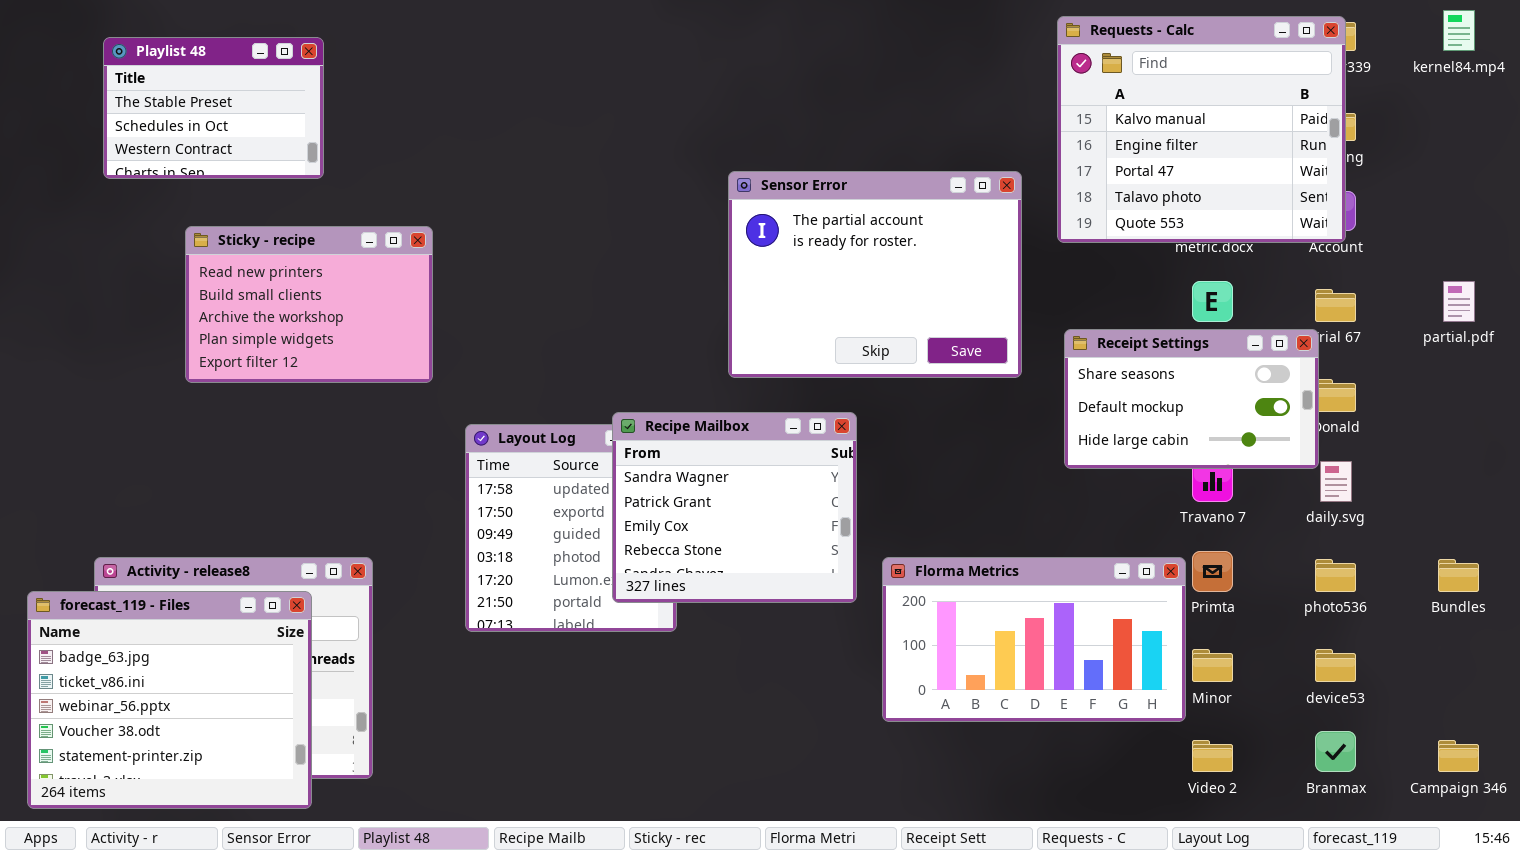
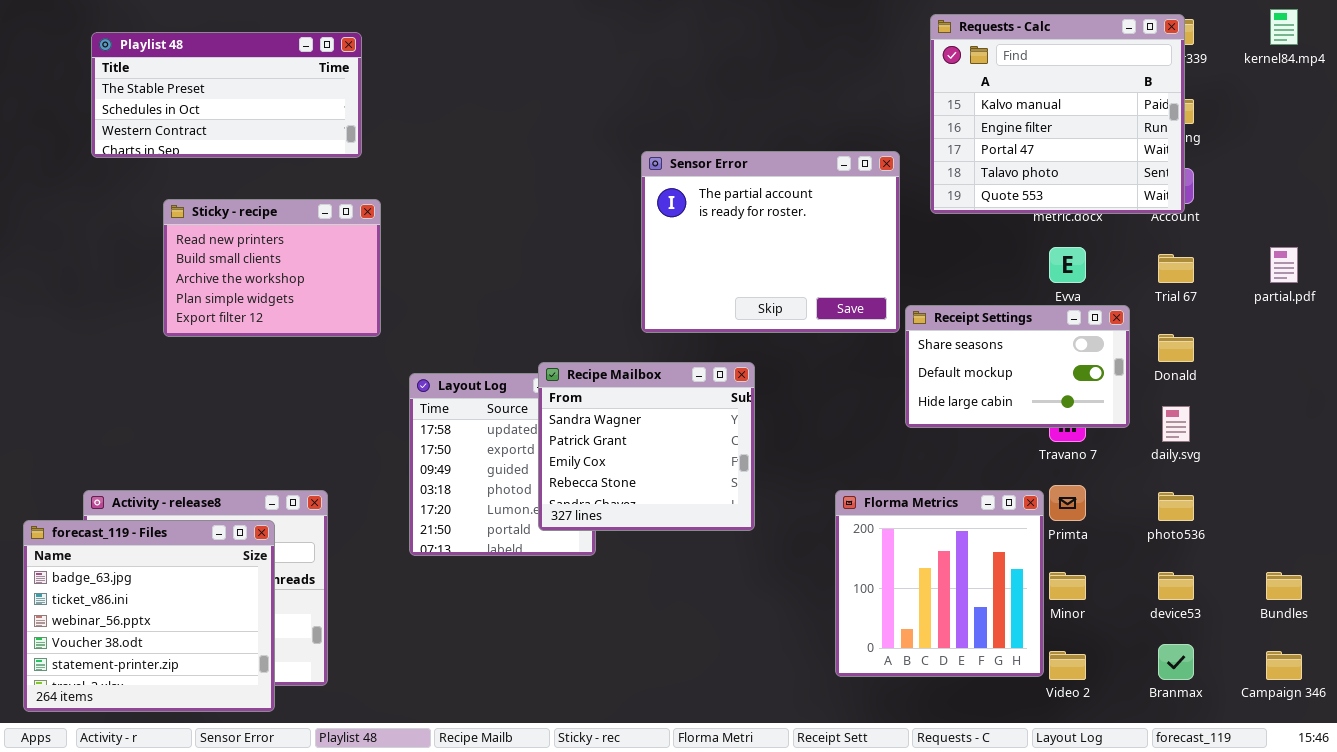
Playlist 48: [103,37,324,179] -> [91,32,362,158], resized
Receipt Settings: [1064,329,1319,469] -> [905,305,1130,428], moved
Florma Metrics: [882,557,1186,722] -> [835,490,1044,677], resized
Bundles: [1438,559,1479,592] -> [1266,572,1302,600], moved

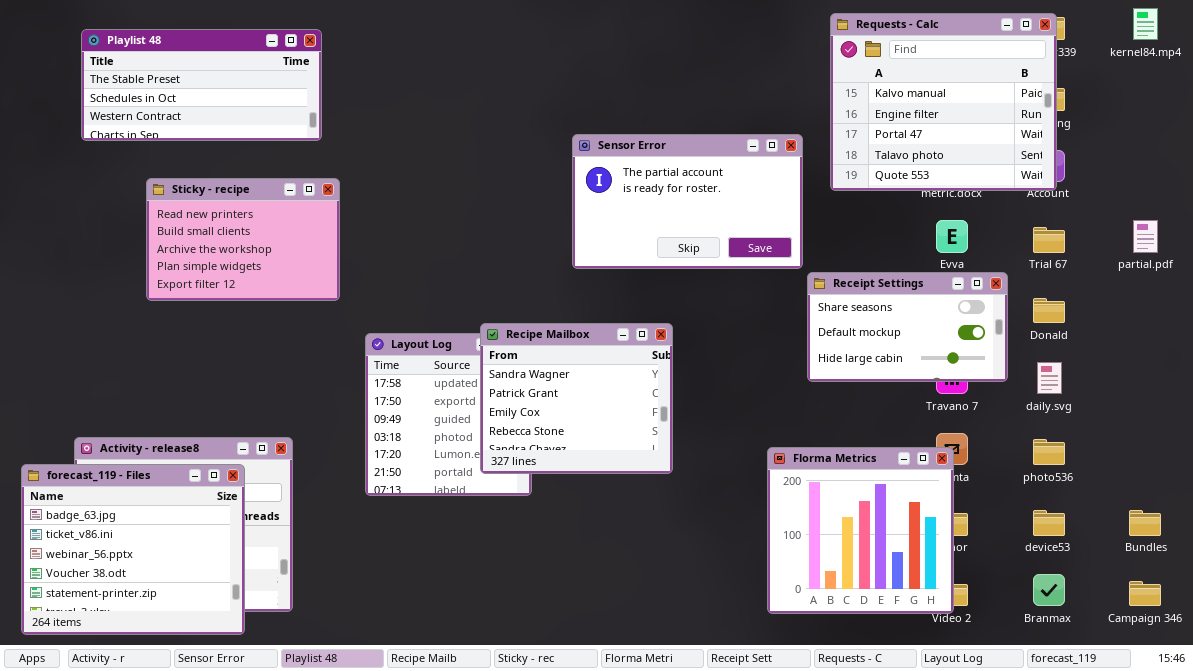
Sensor Error: [641,151,900,333] -> [572,134,803,269], resized
Florma Metrics: [835,490,1044,677] -> [767,447,954,614], moved

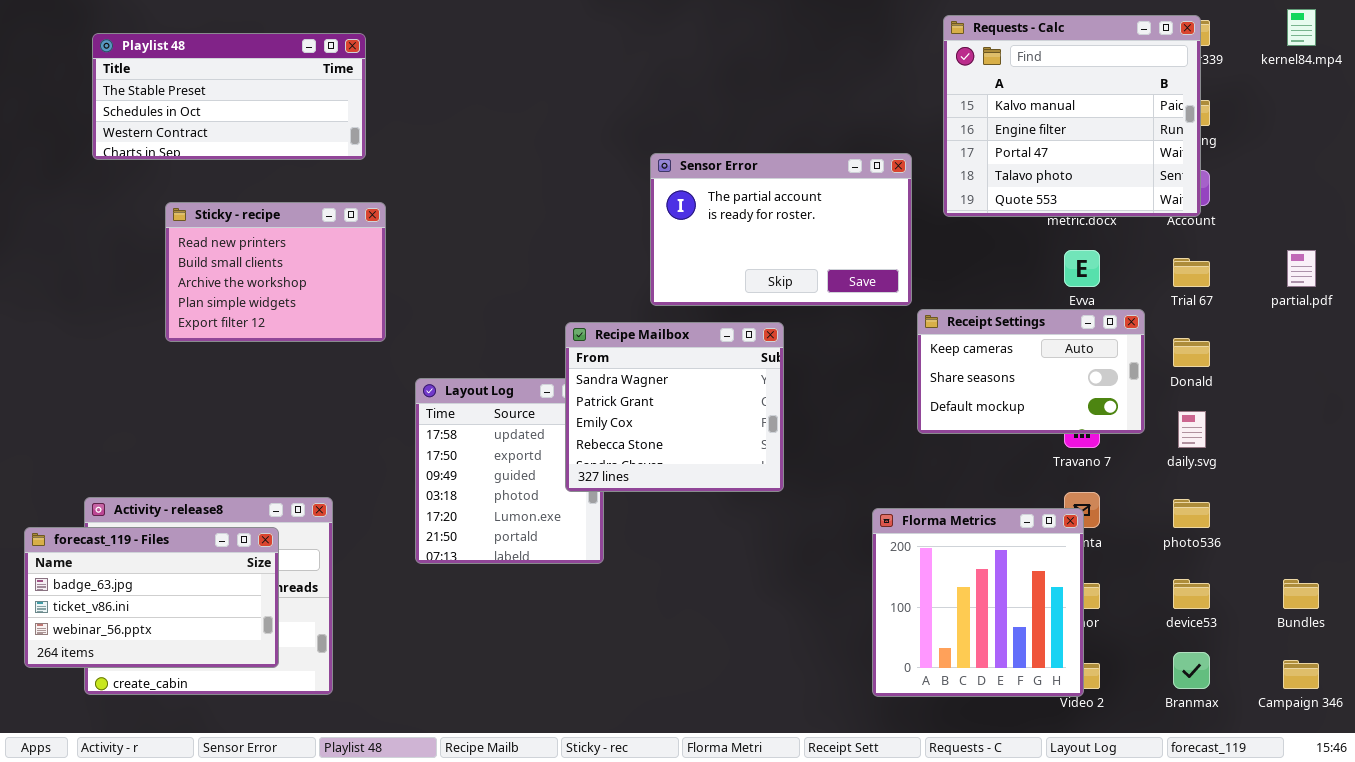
Receipt Settings: [807,272,1008,382] -> [917,309,1145,434], scrolled up 1 row
Recipe Mailbox: [480,323,673,474] -> [565,322,784,492], moved
forecast_119 - Files: [21,464,245,635] -> [24,527,279,668], resized

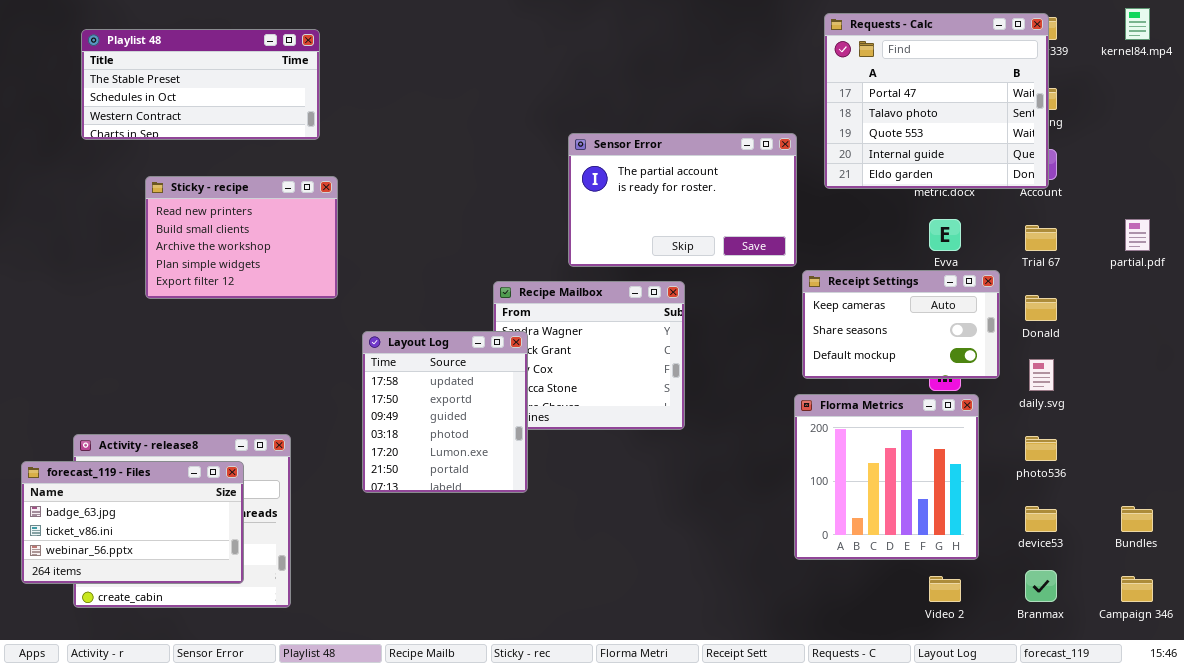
Requests - Calc: [943,15,1201,217] -> [824,13,1049,189], scrolled down 2 rows
Layout Log: [415,378,604,564] -> [362,331,528,493], raised
Florma Metrics: [872,508,1084,697] -> [794,394,979,560], moved

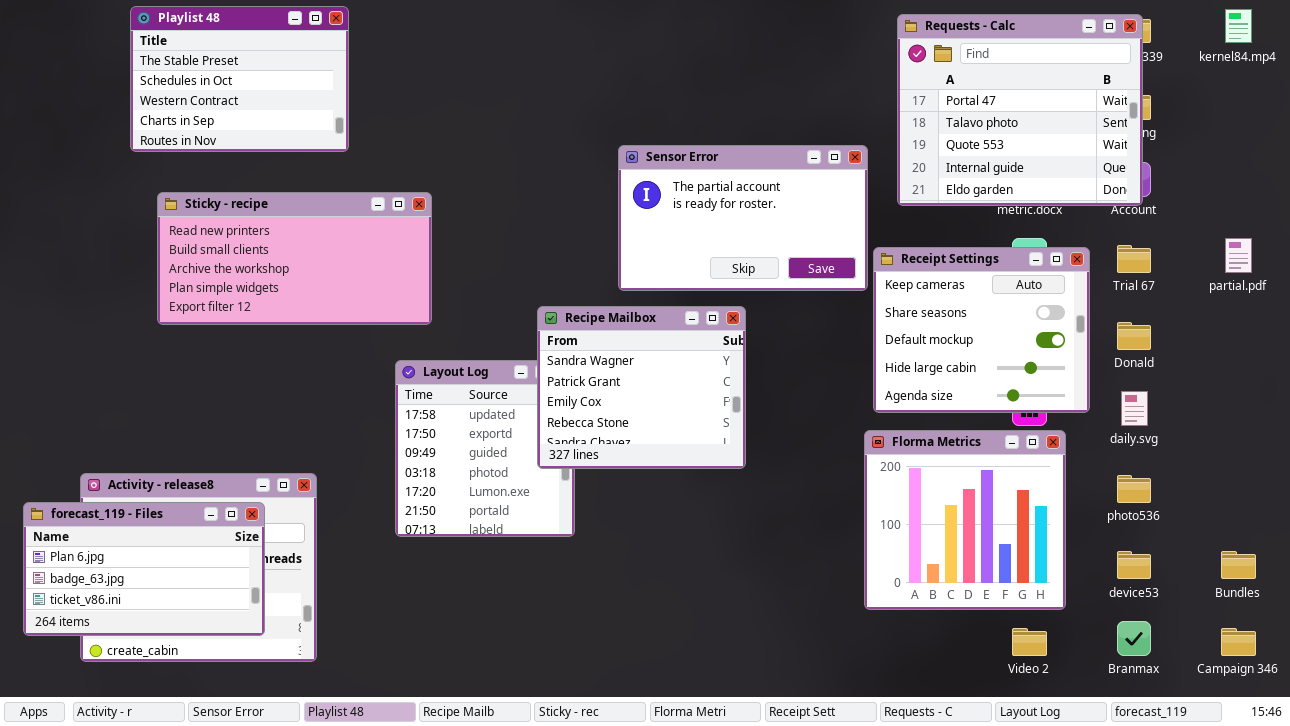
Playlist 48: [81,29,320,140] -> [130,6,349,152], resized
Sticky - recipe: [145,176,338,299] -> [157,192,432,325], resized
Receipt Settings: [802,270,1000,379] -> [873,247,1090,413], resized
Recipe Mailbox: [493,281,685,430] -> [537,306,746,469], raised
forecast_119 - Files: [21,461,244,584] -> [23,502,265,636], scrolled up 1 row

